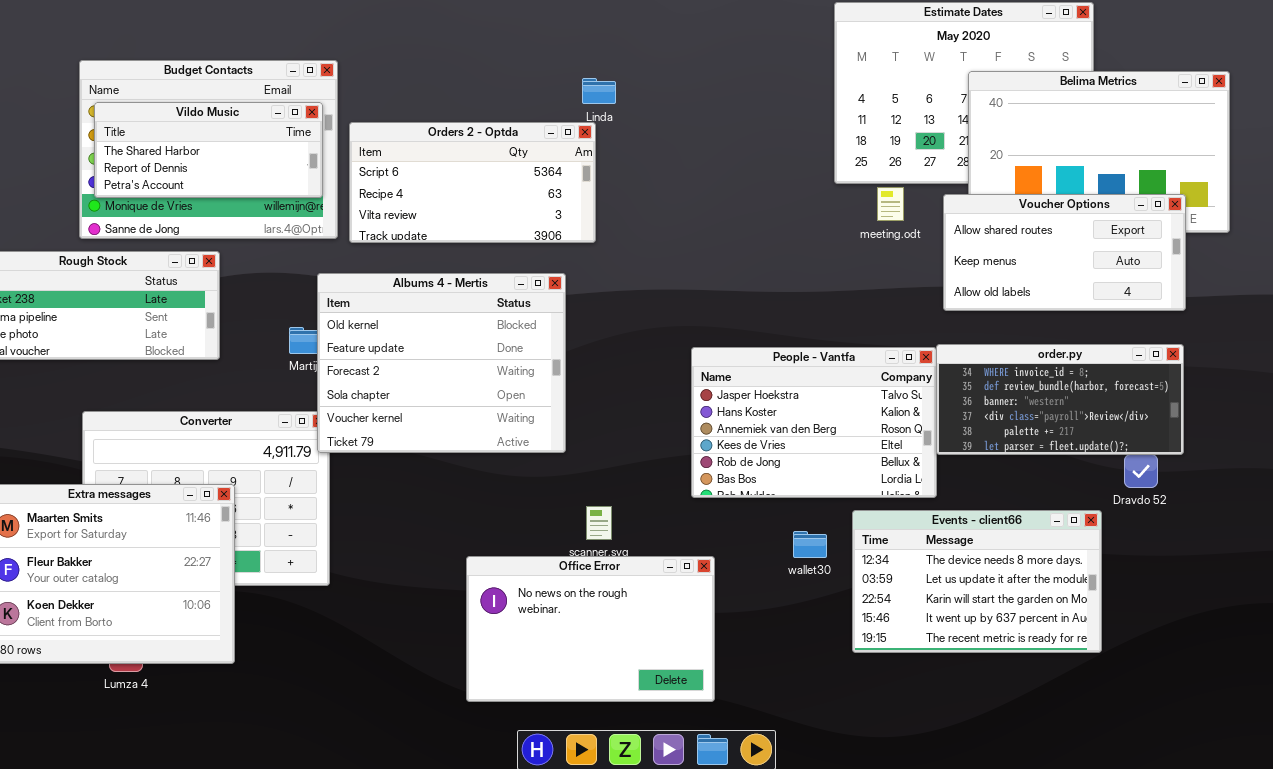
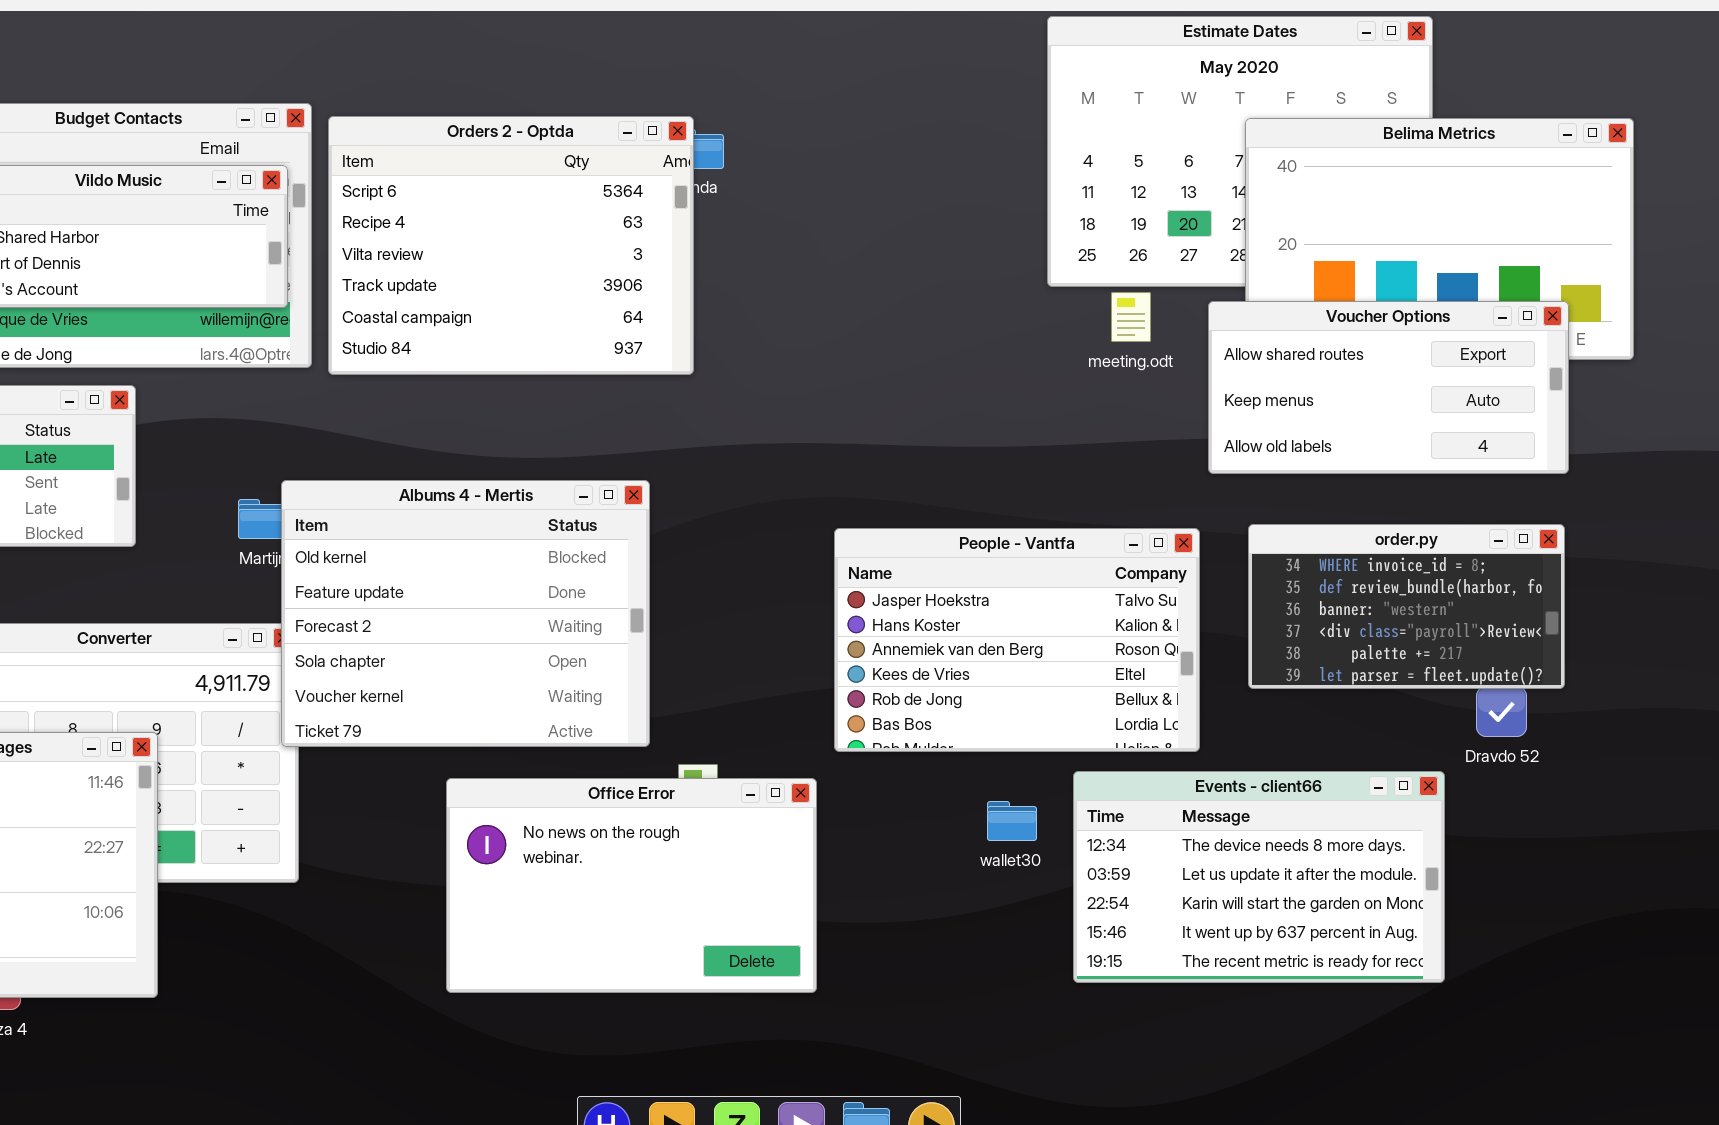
Orders 2 - Optda: [349,122,596,243] -> [328,116,694,375], resized
Albums 4 - Mertis: [317,273,566,453] -> [281,480,650,747], moved
order.py: [936,344,1184,455] -> [1248,524,1565,689], resized
Office Error: [466,556,715,702] -> [446,778,817,993], moved

